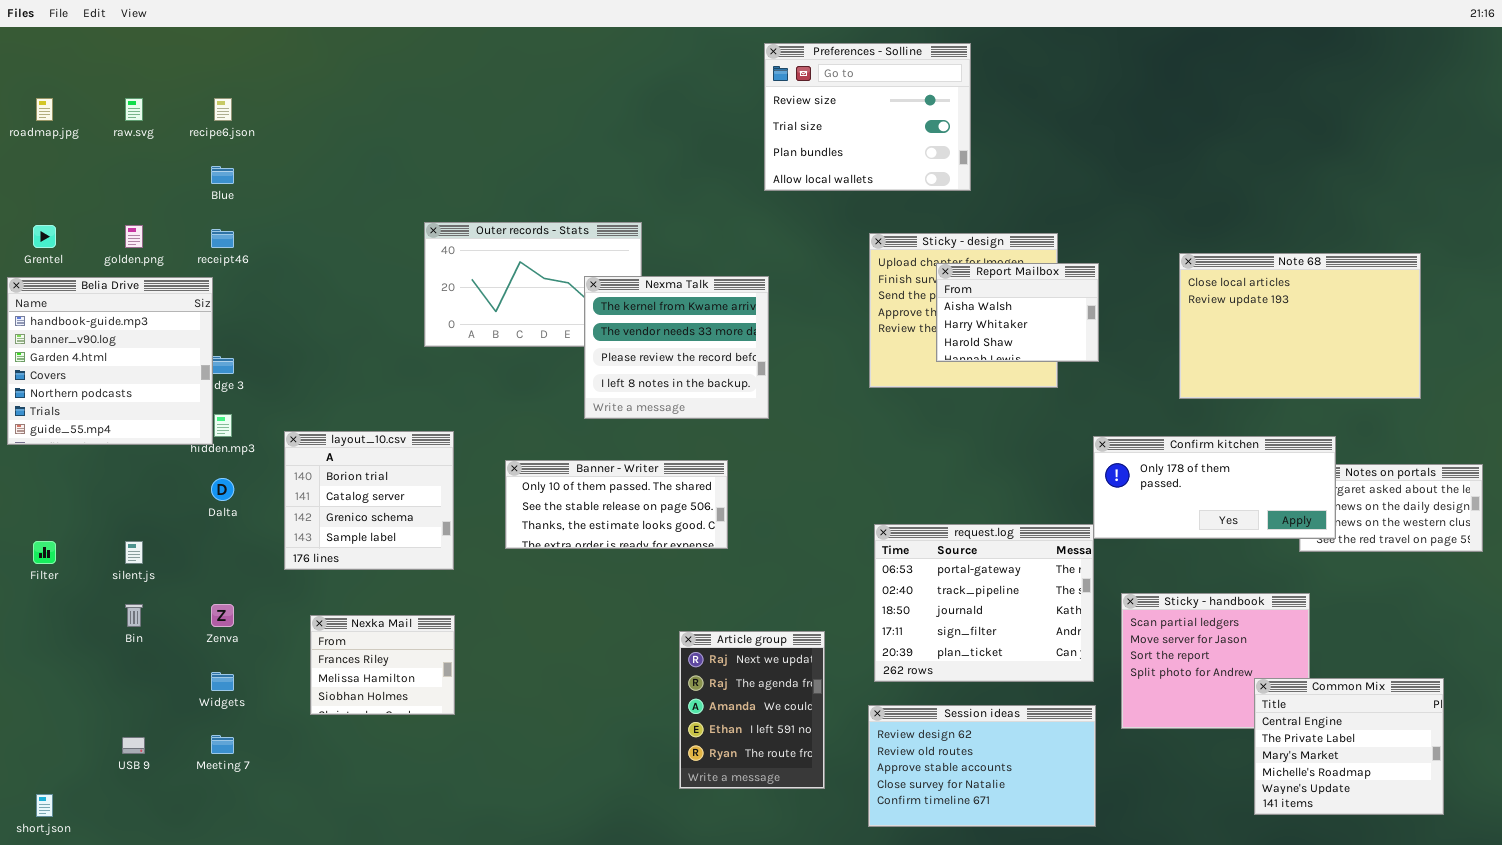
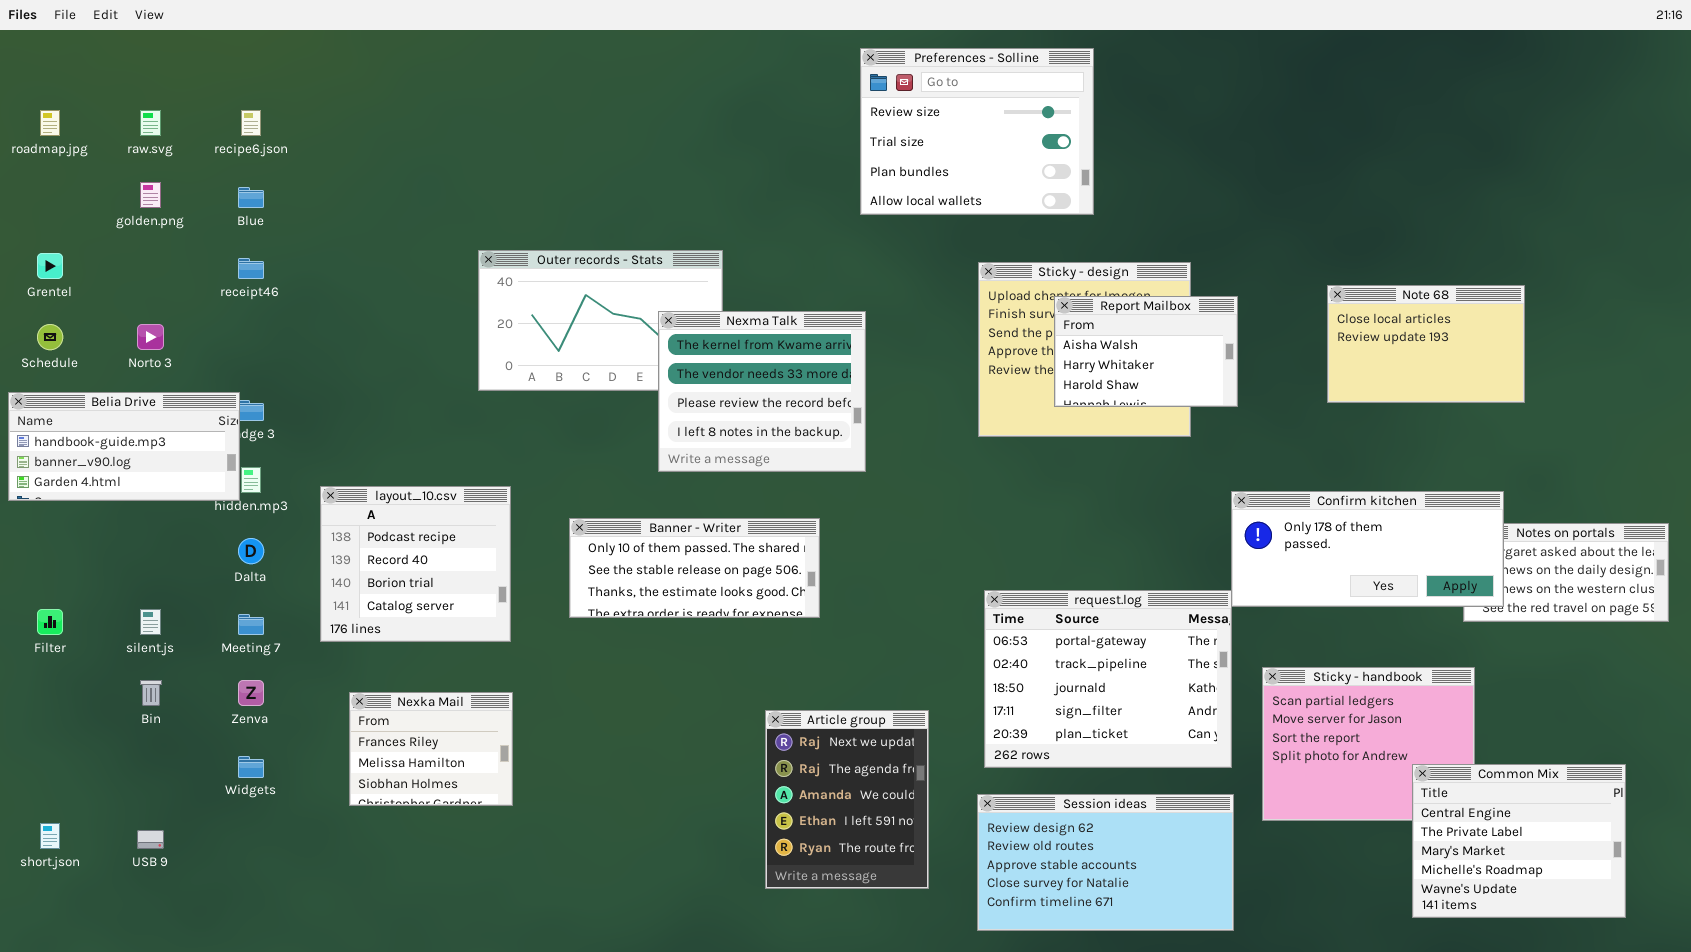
golden.png: [125,225,143,248] -> [140,182,161,208], moved
Note 68: [1179,253,1421,399] -> [1327,285,1525,403], resized
Belia Drive: [7,277,213,445] -> [8,392,240,501], resized
layout_10.csv: [284,431,454,570] -> [320,486,511,642], scrolled up 2 rows
Meeting 7: [211,735,234,754] -> [238,614,264,635], moved
short.json: [36,794,53,817] -> [40,823,60,849], moved

